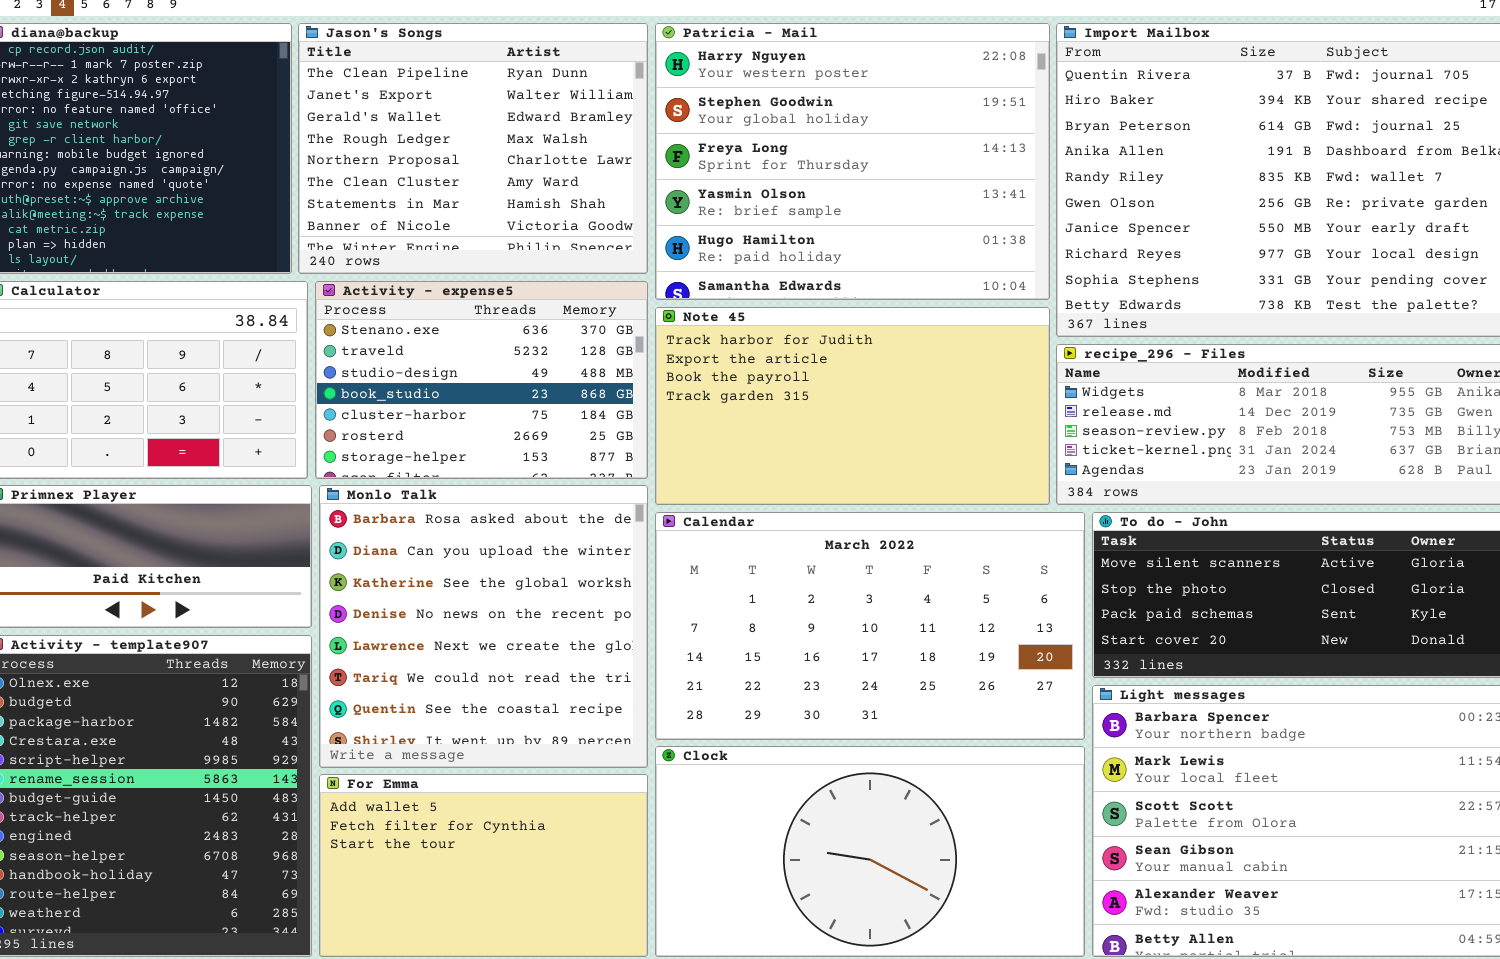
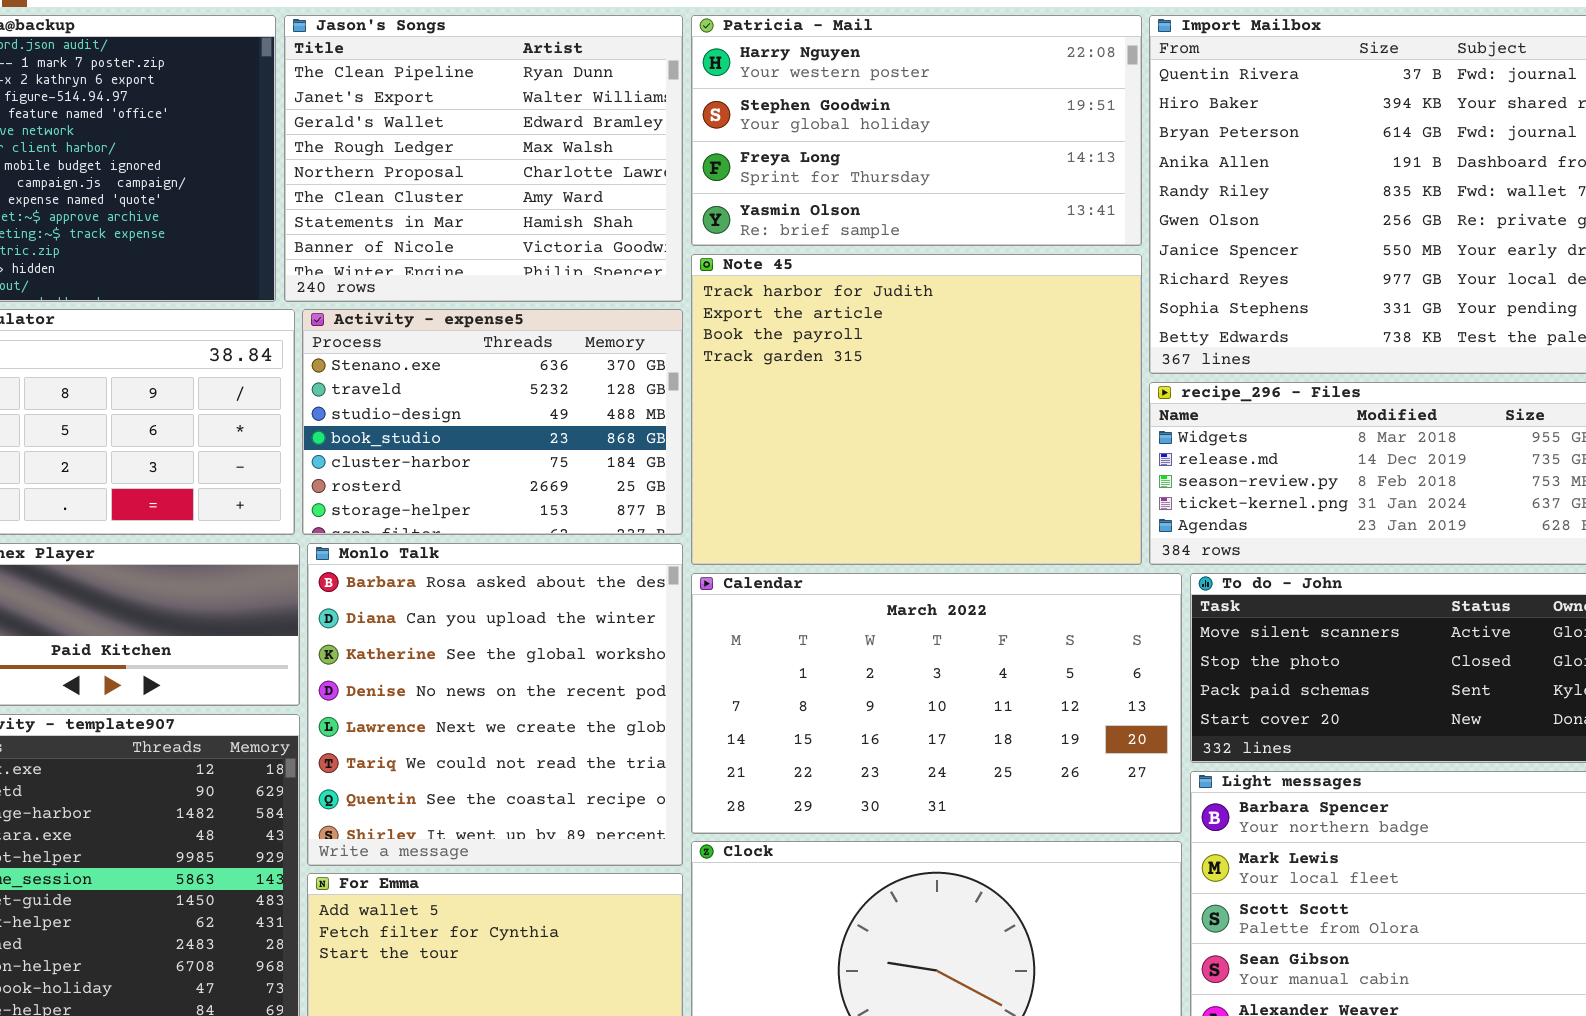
Patricia - Mail: [655,23,1050,300] -> [691,15,1142,246], resized
Note 45: [655,307,1050,505] -> [691,254,1142,565], resized

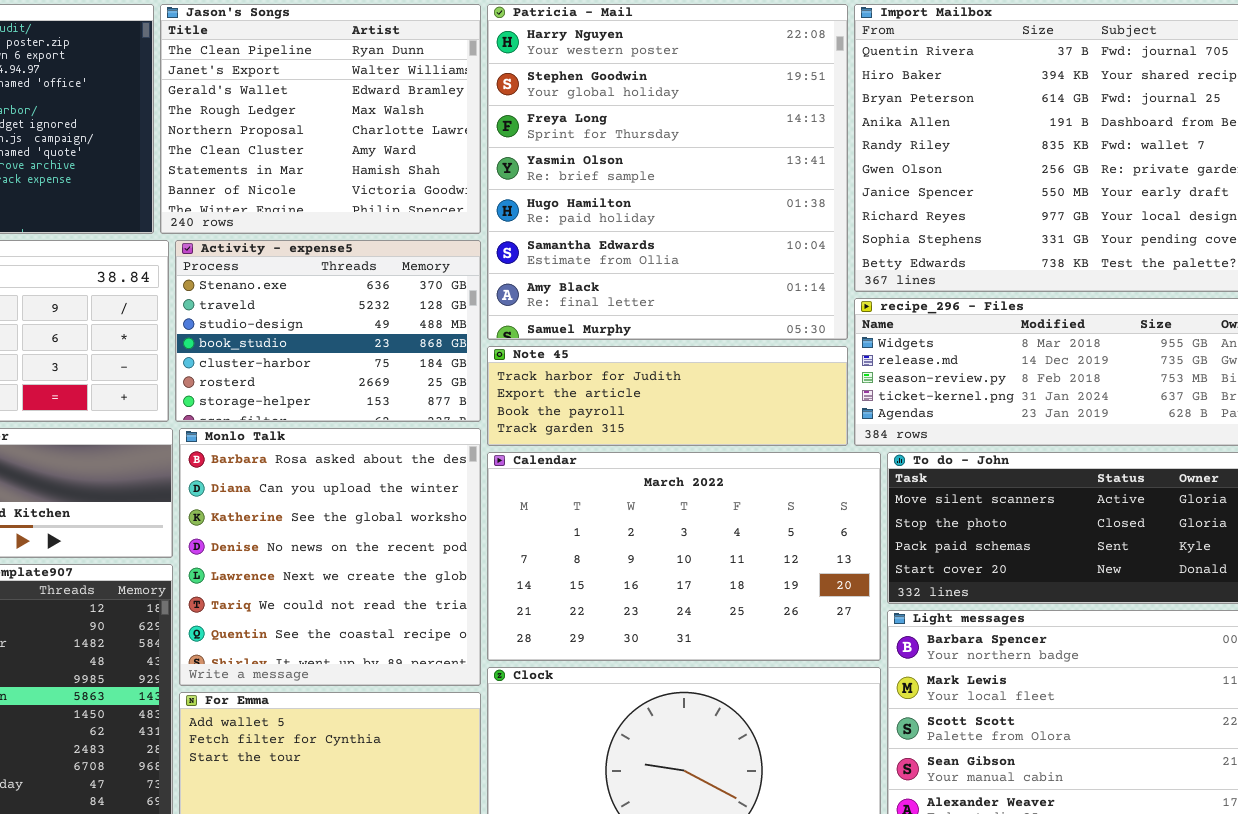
Patricia - Mail: [691,15,1142,246] -> [487,4,848,340], resized
Note 45: [691,254,1142,565] -> [487,346,848,446], resized

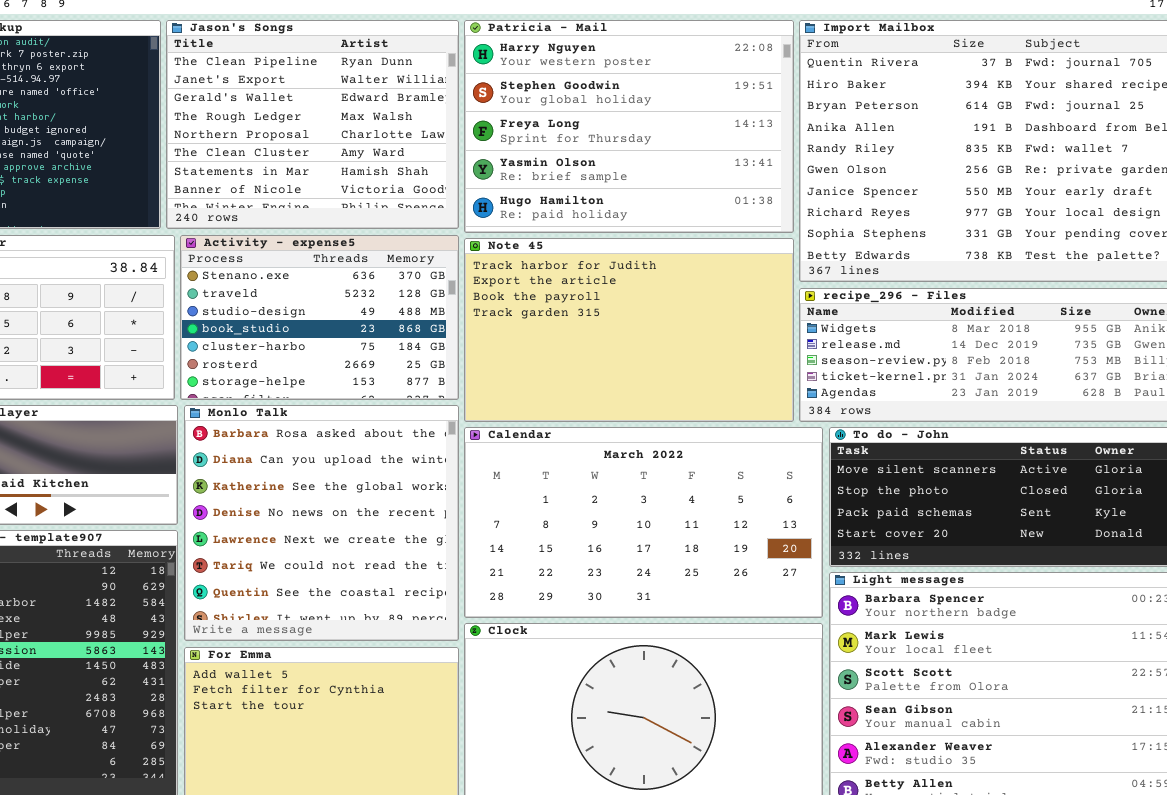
Patricia - Mail: [487,4,848,340] -> [464,20,794,233], resized
Note 45: [487,346,848,446] -> [464,238,794,422], resized

